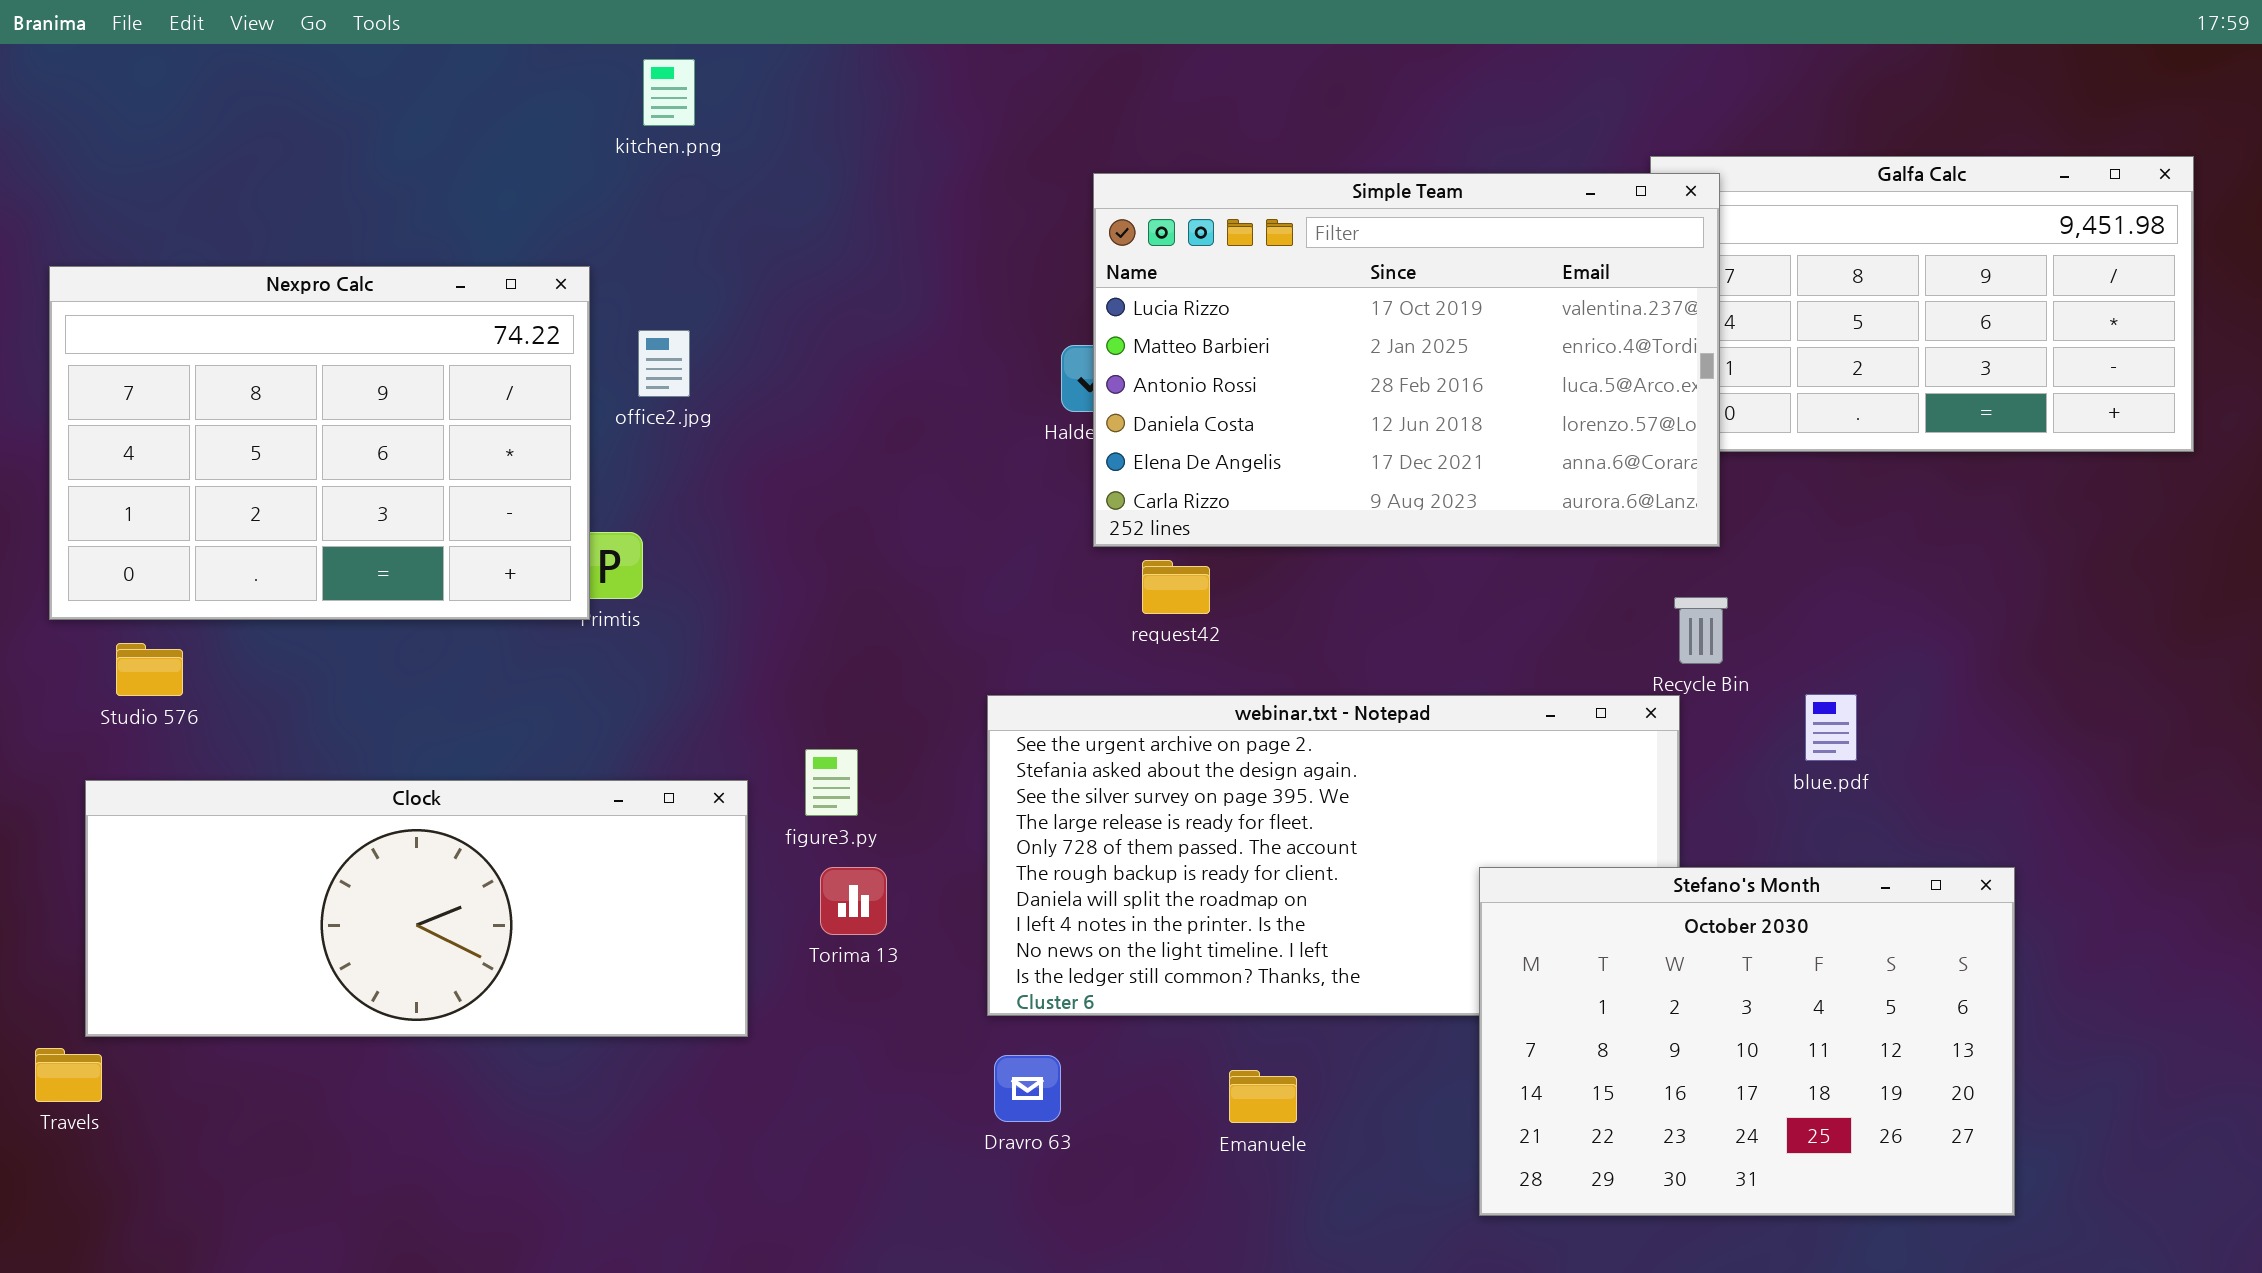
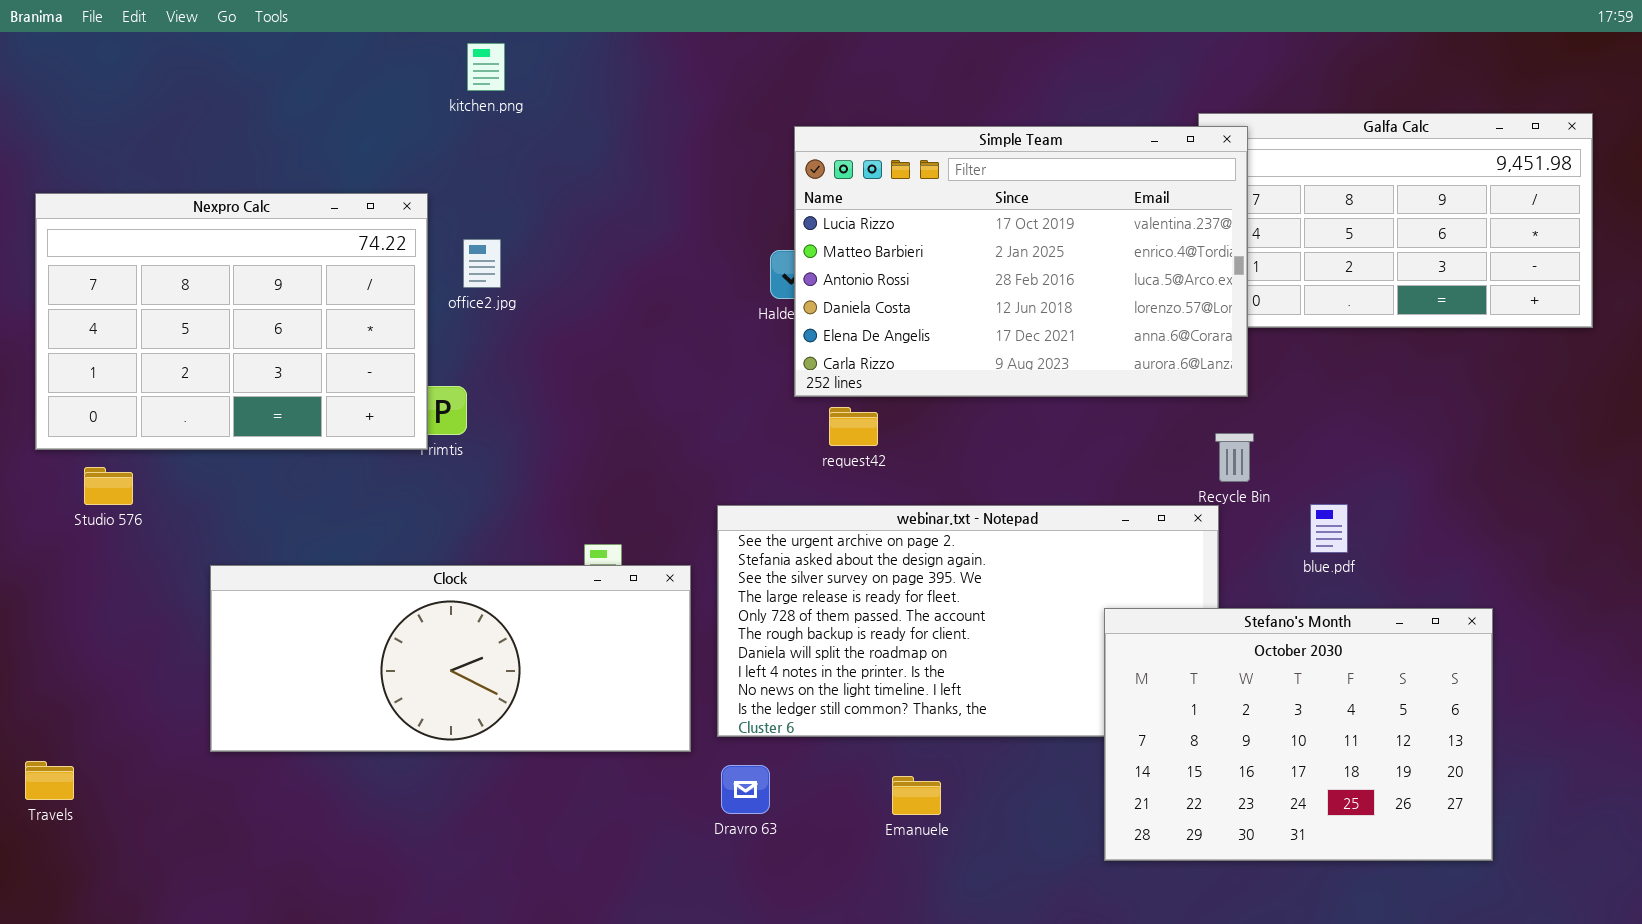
Clock: [85,780,748,1037] -> [210,565,691,752], moved
Stefano's Month: [1479,867,2015,1216] -> [1104,608,1493,861], moved

